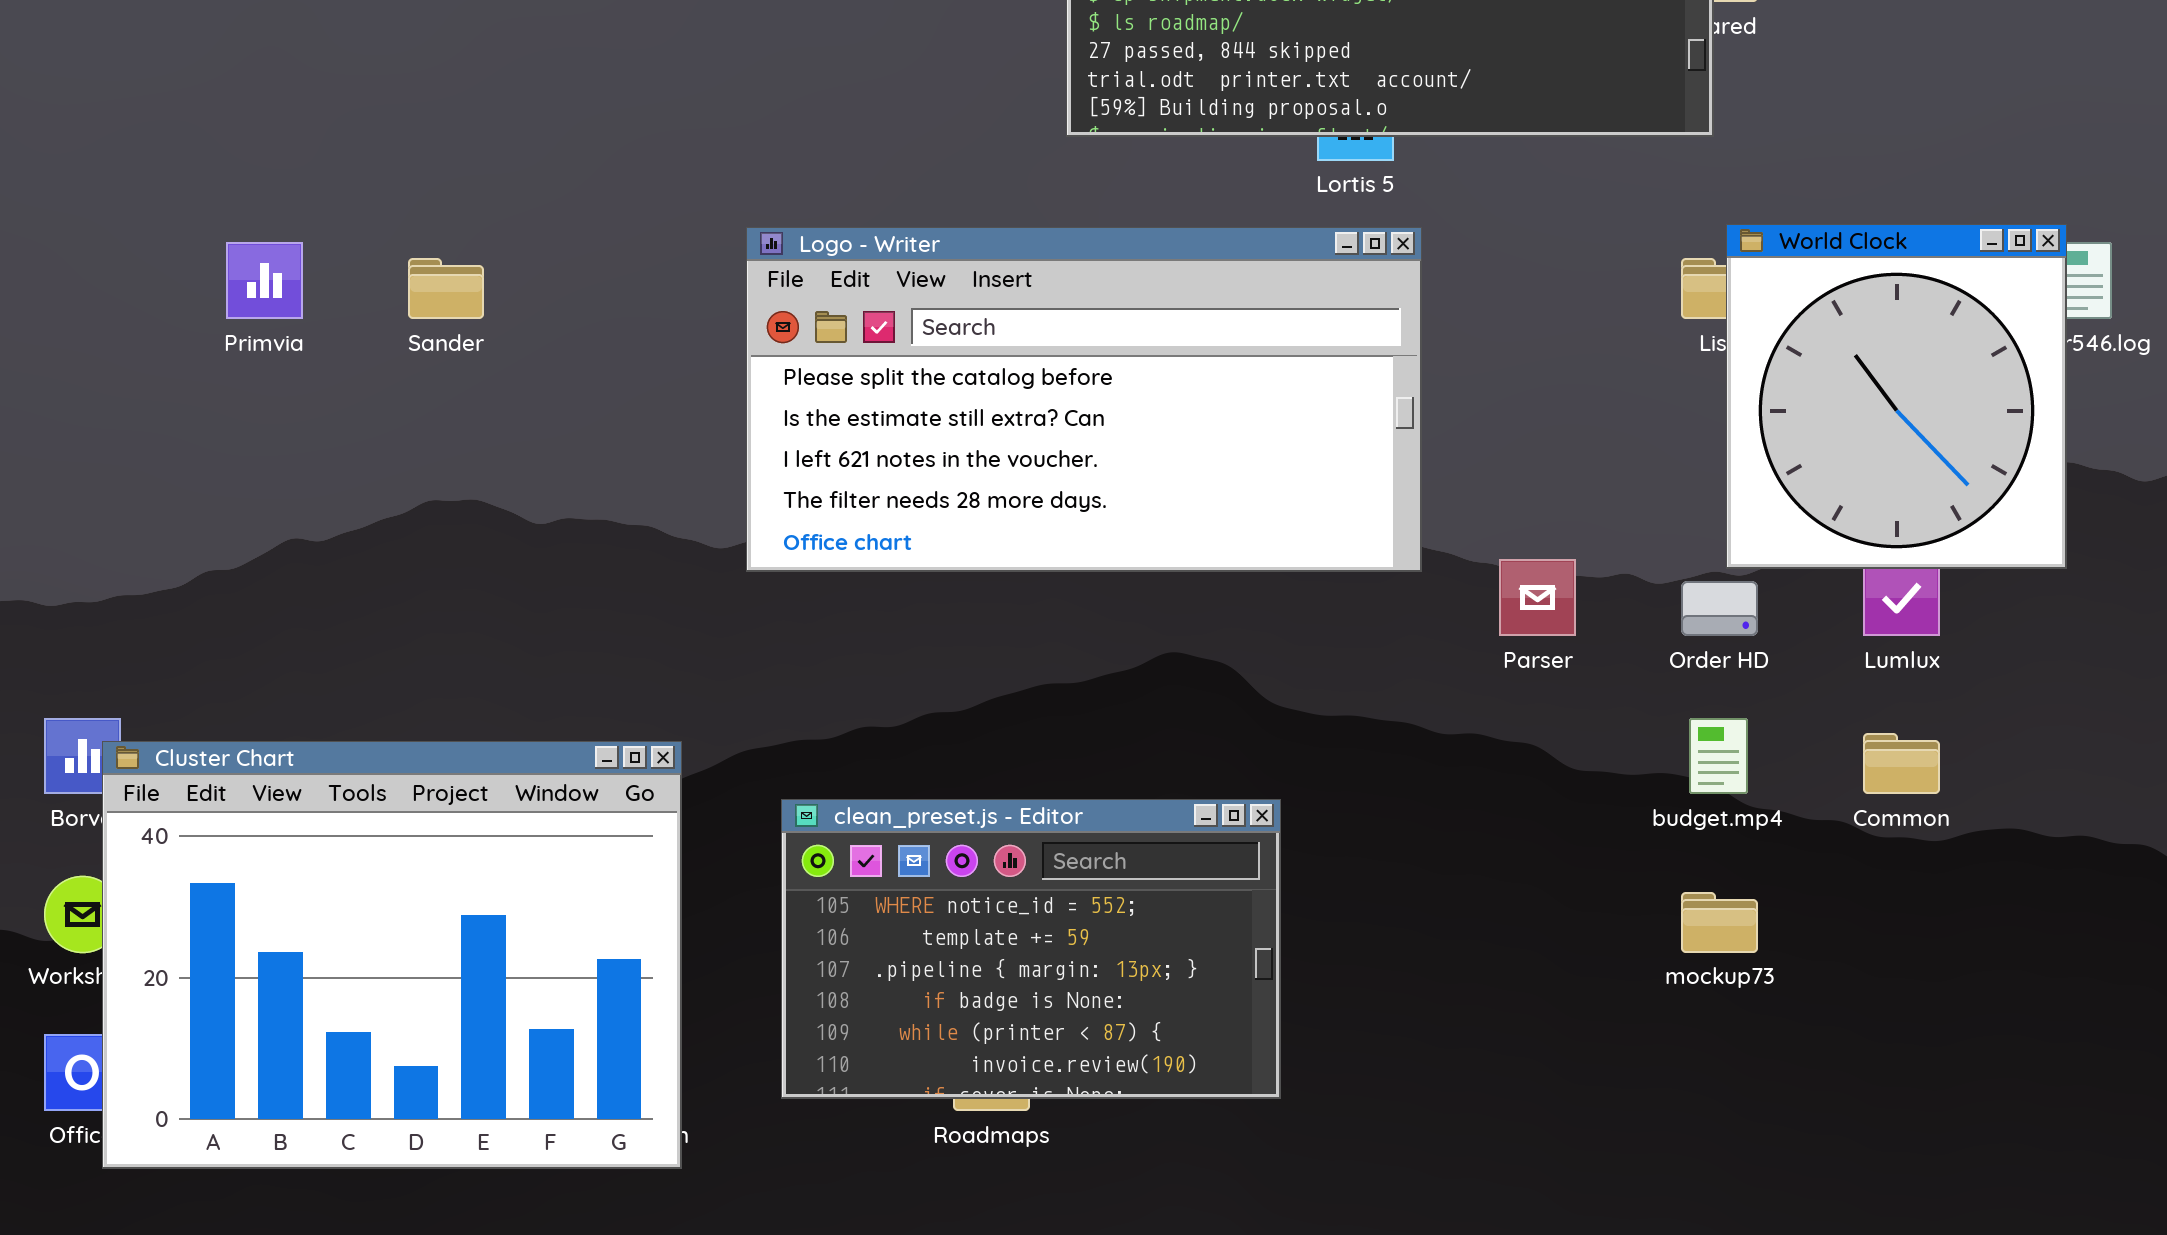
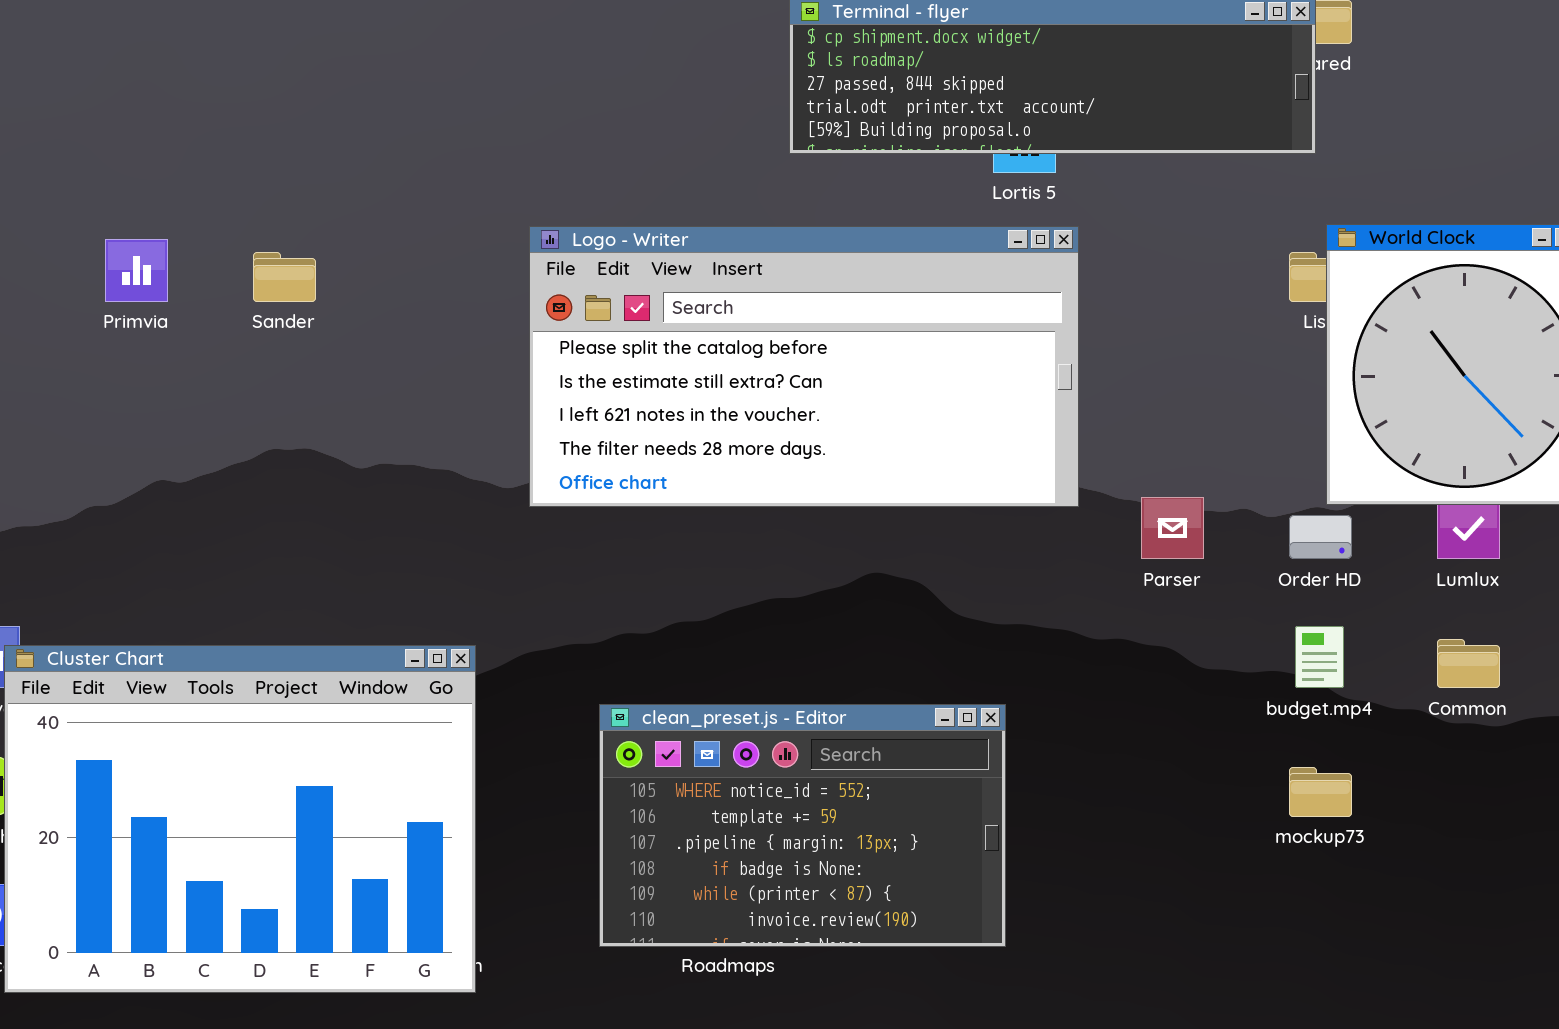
clean_preset.js - Editor: [781,799,1281,1099] -> [599,704,1006,947], moved

